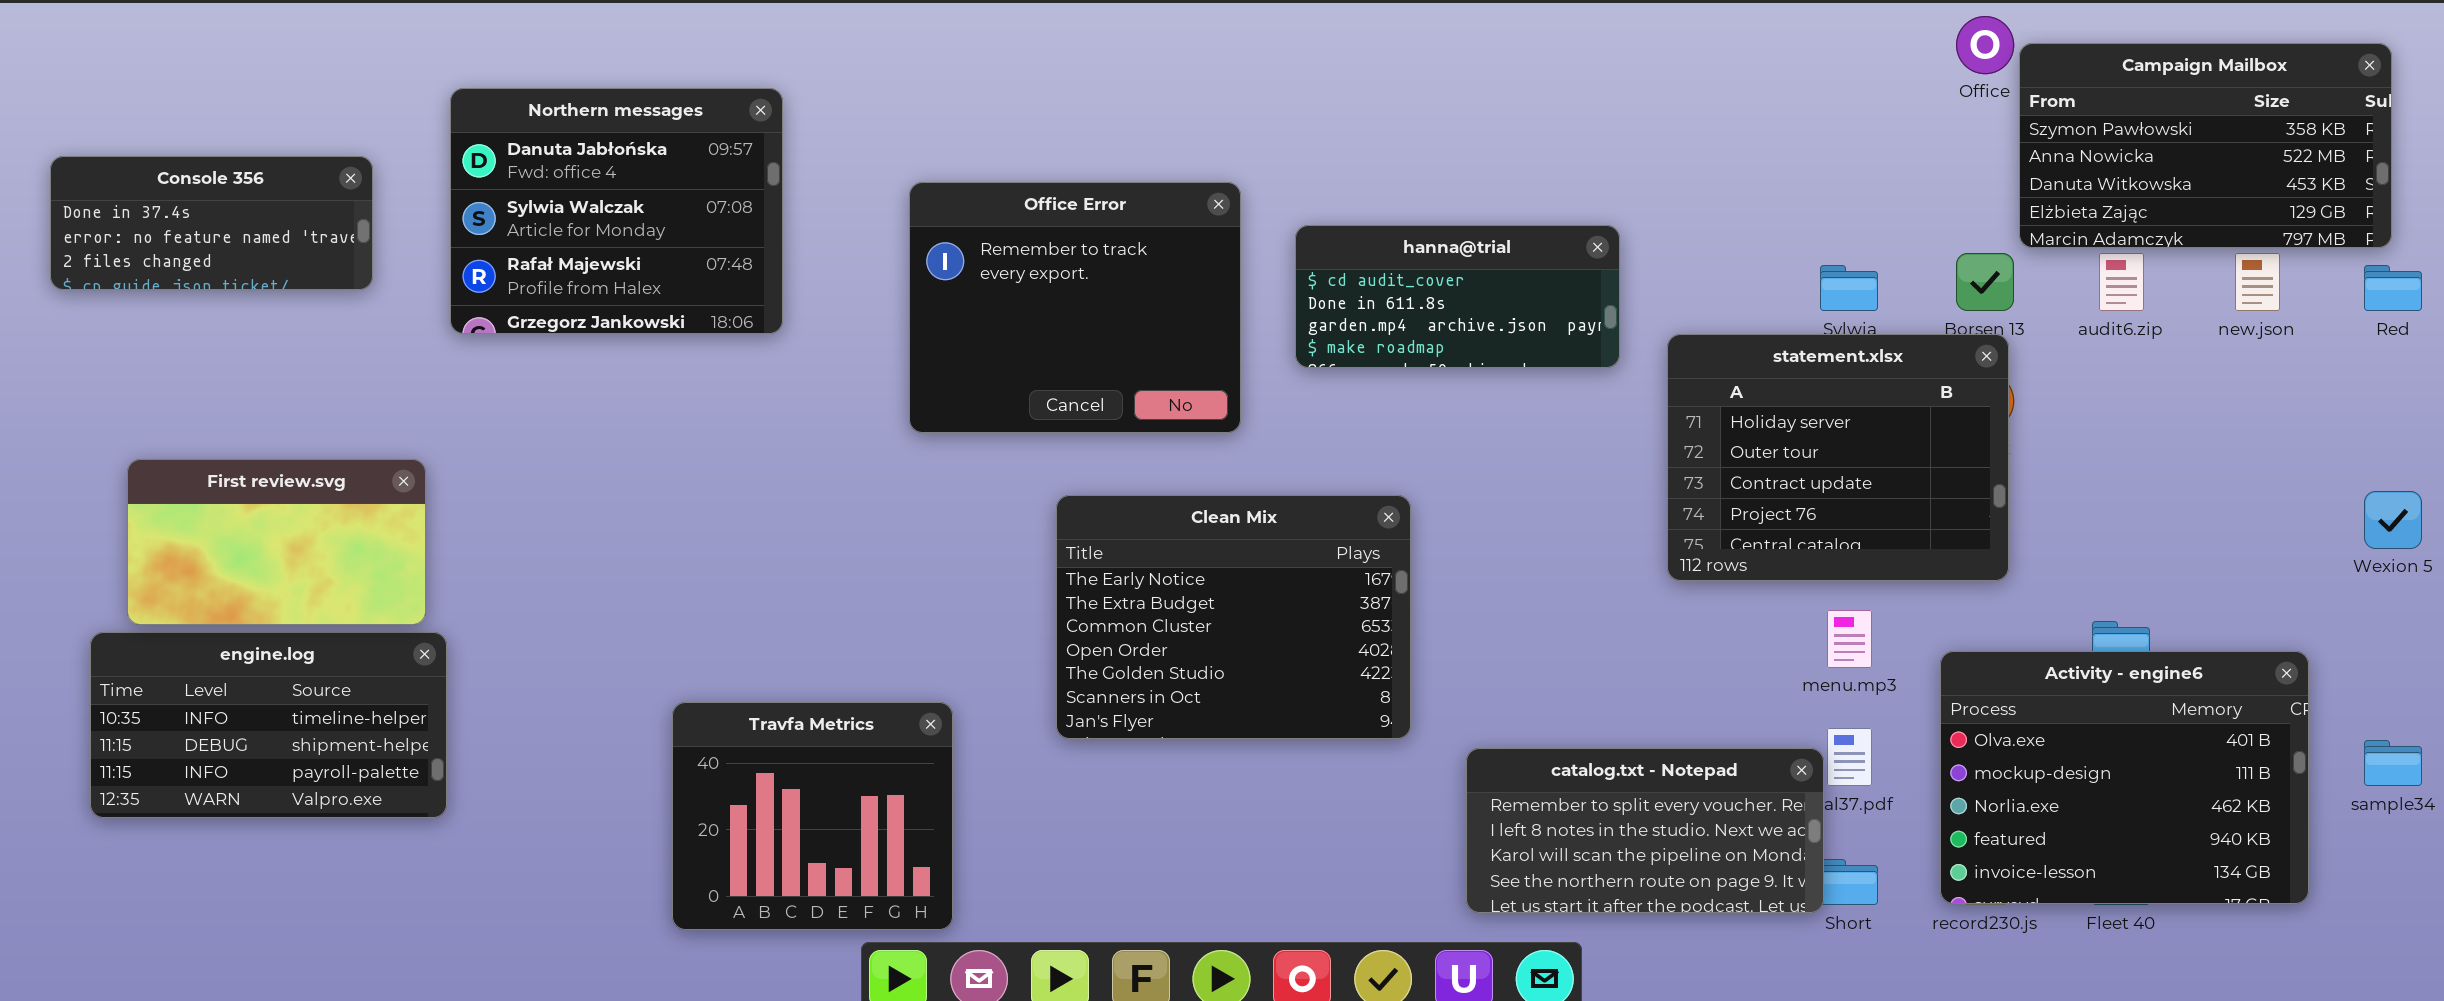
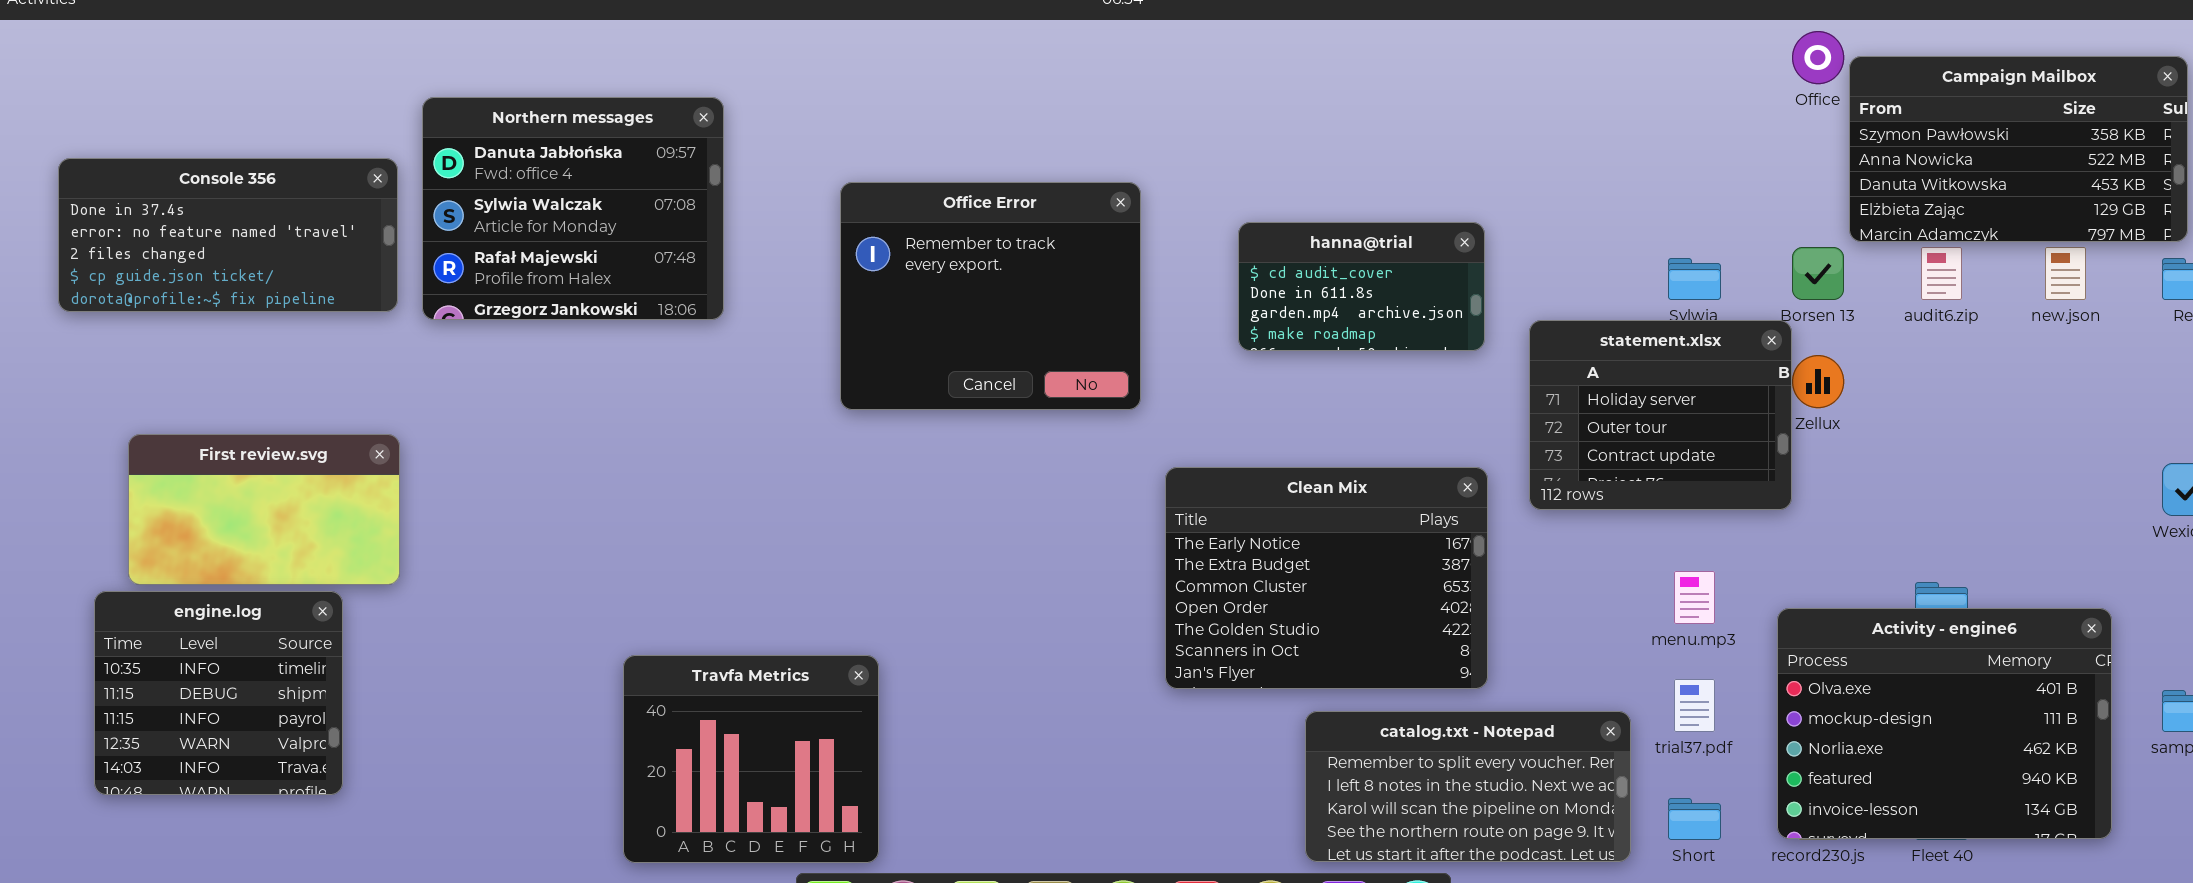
Console 356: [50,156,373,290] -> [58,158,398,312], resized
hanna@trial: [1295,225,1620,368] -> [1238,222,1485,351], resized
statement.xlsx: [1667,334,2009,581] -> [1529,320,1792,510], resized
Clean Mix: [1056,495,1411,739] -> [1165,467,1488,689], moved
engine.log: [90,632,447,818] -> [94,591,343,795], resized
catalog.txt - Notepad: [1466,748,1824,913] -> [1305,711,1631,862], moved

